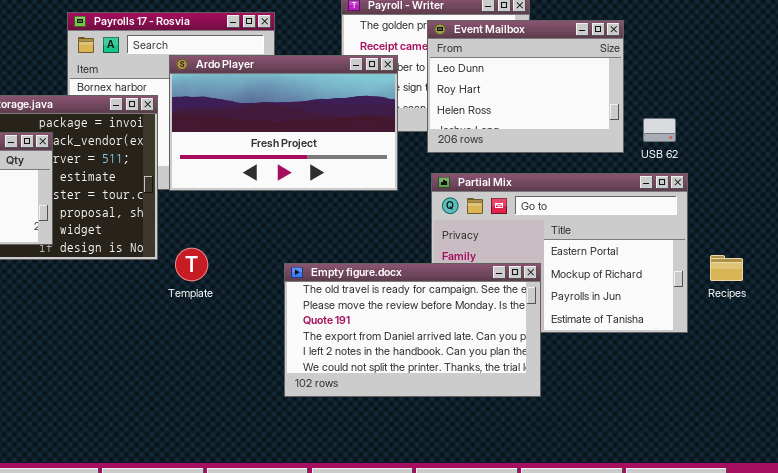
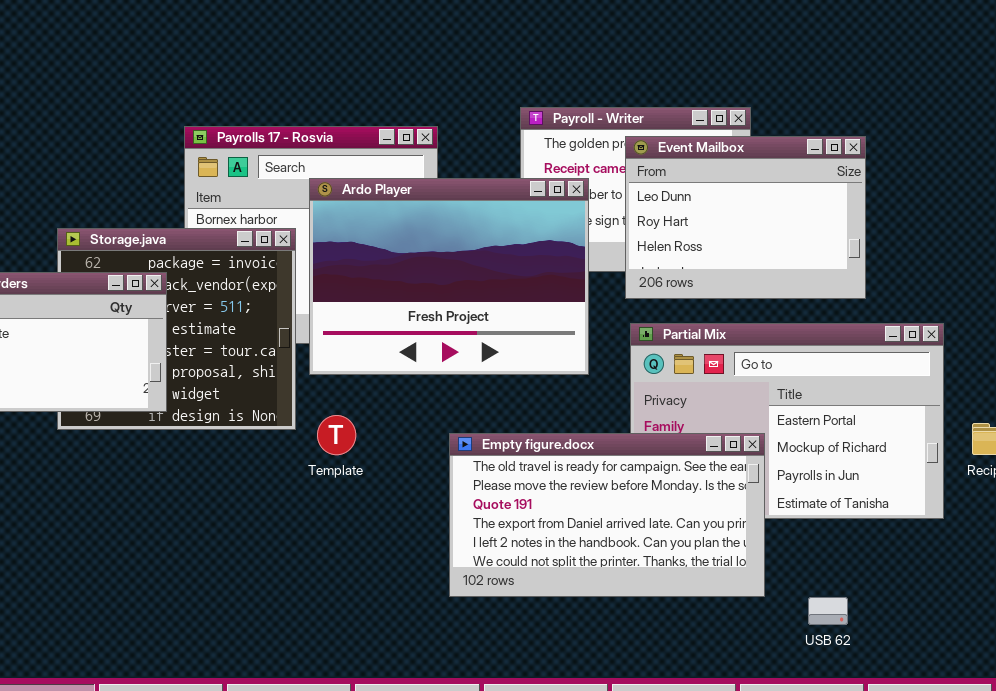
Ardo Player: [169,55,398,191] -> [309,178,589,375], resized
USB 62: [643,118,676,142] -> [808,597,848,625], moved

